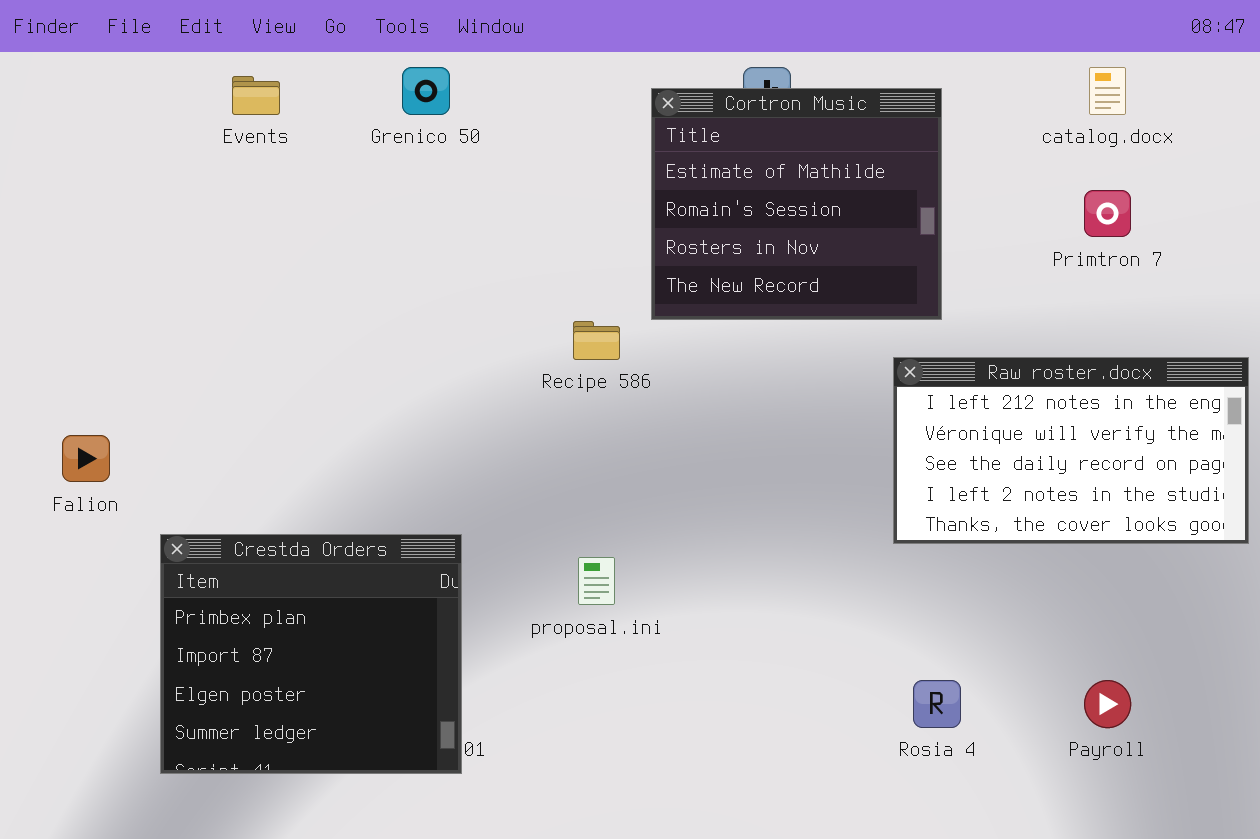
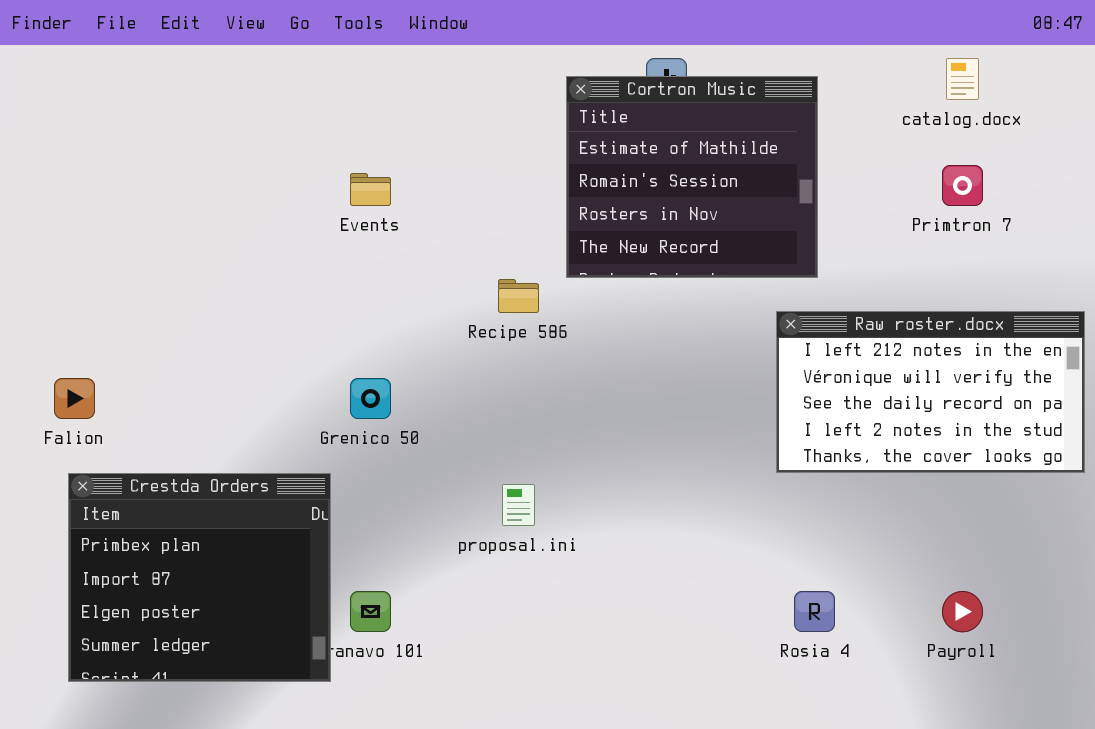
Grenico 50: [402,67,450,115] -> [350,378,391,419], moved
Events: [232,76,280,115] -> [350,173,391,206], moved
Crestda Orders: [160,534,462,774] -> [68,473,331,682], moved

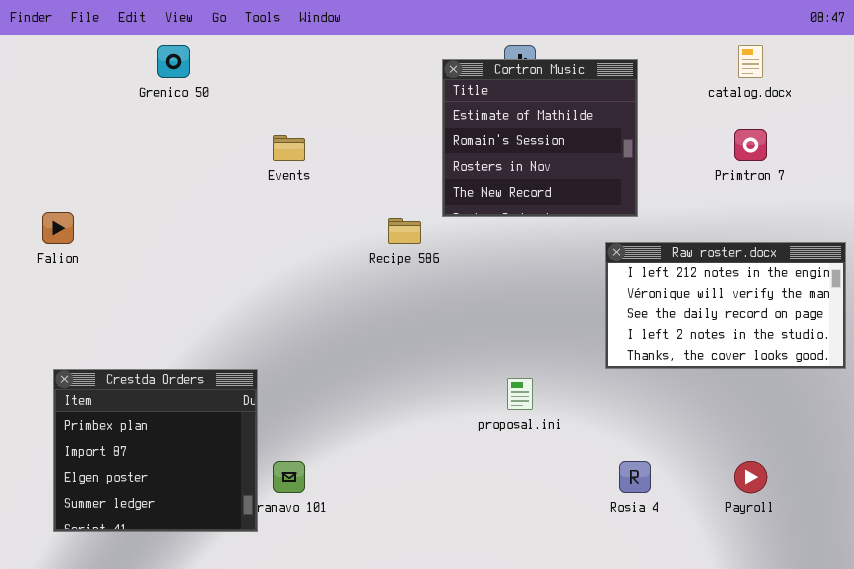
Falion: [54,378,95,419] -> [42,212,74,244], moved
Grenico 50: [350,378,391,419] -> [157,45,190,78], moved
proposal.ini: [502,484,535,526] -> [507,378,533,410], moved

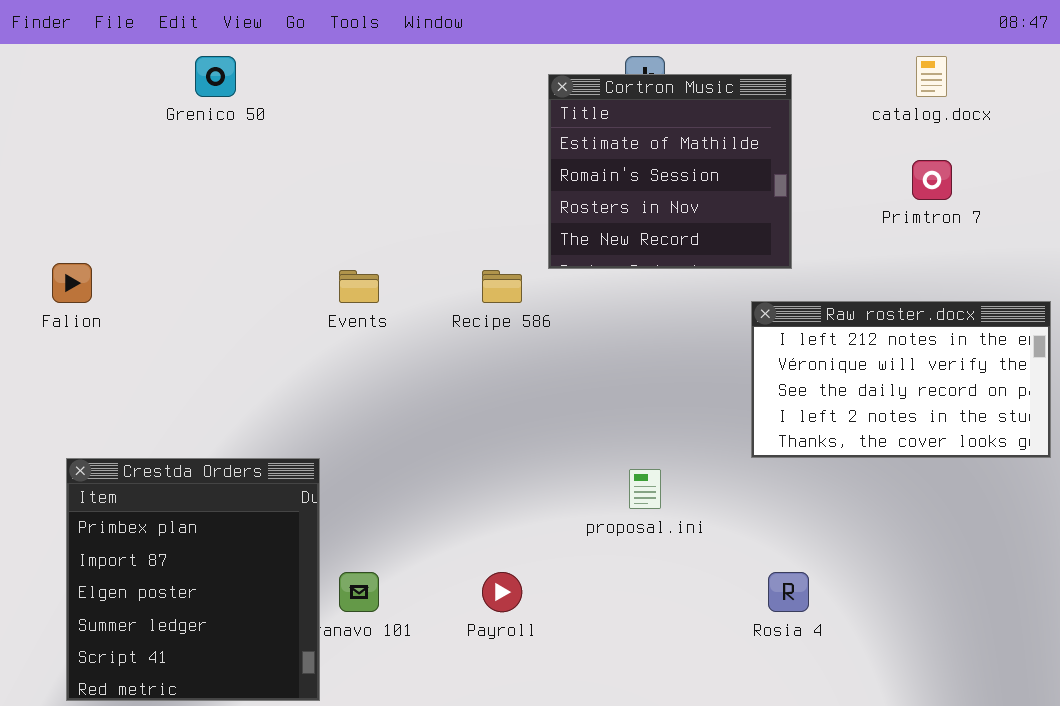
Events: [273,135,305,161] -> [339,270,379,303], moved
Crestda Orders: [53,369,258,532] -> [66,458,320,701], resized
Payroll: [734,461,767,493] -> [482,572,522,612], moved

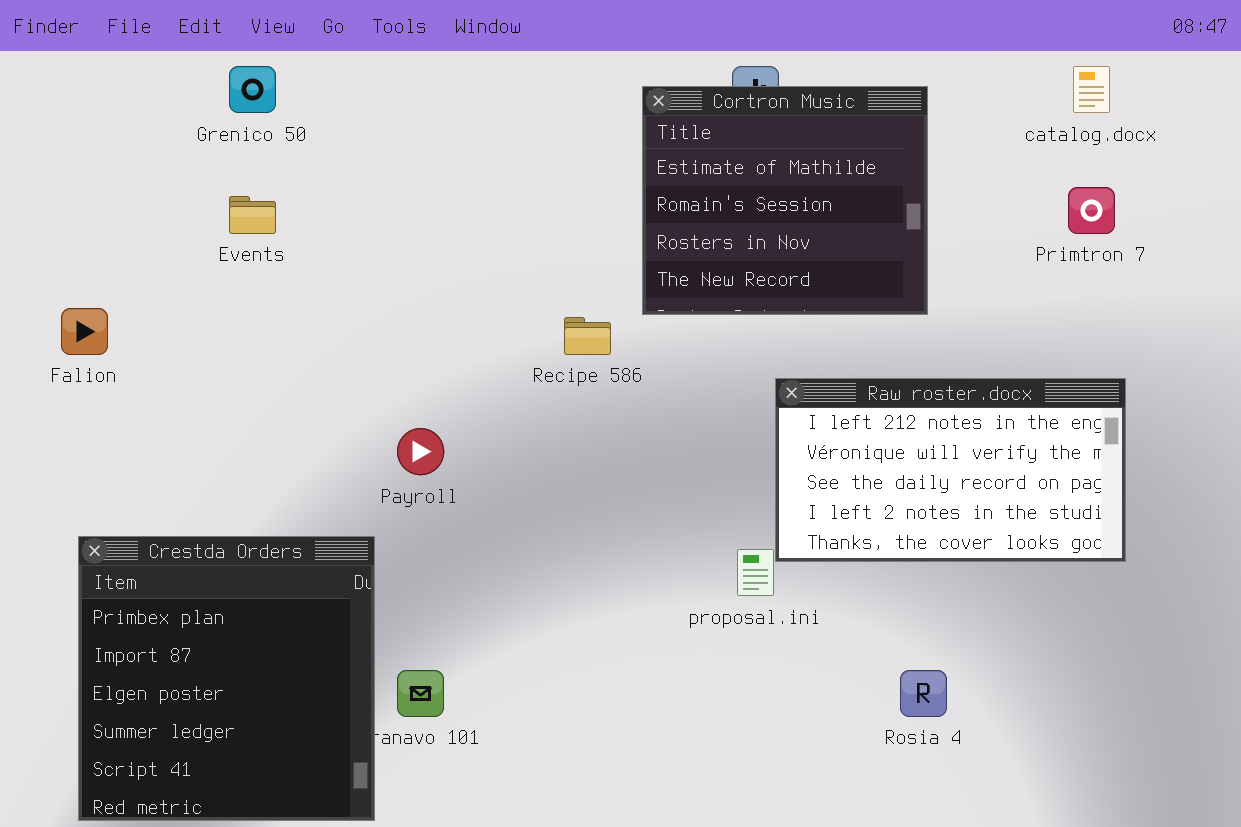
Events: [339,270,379,303] -> [229,196,276,234], moved
Raw roster.docx: [751,301,1051,458] -> [775,378,1126,562], moved
Payroll: [482,572,522,612] -> [397,428,444,475], moved

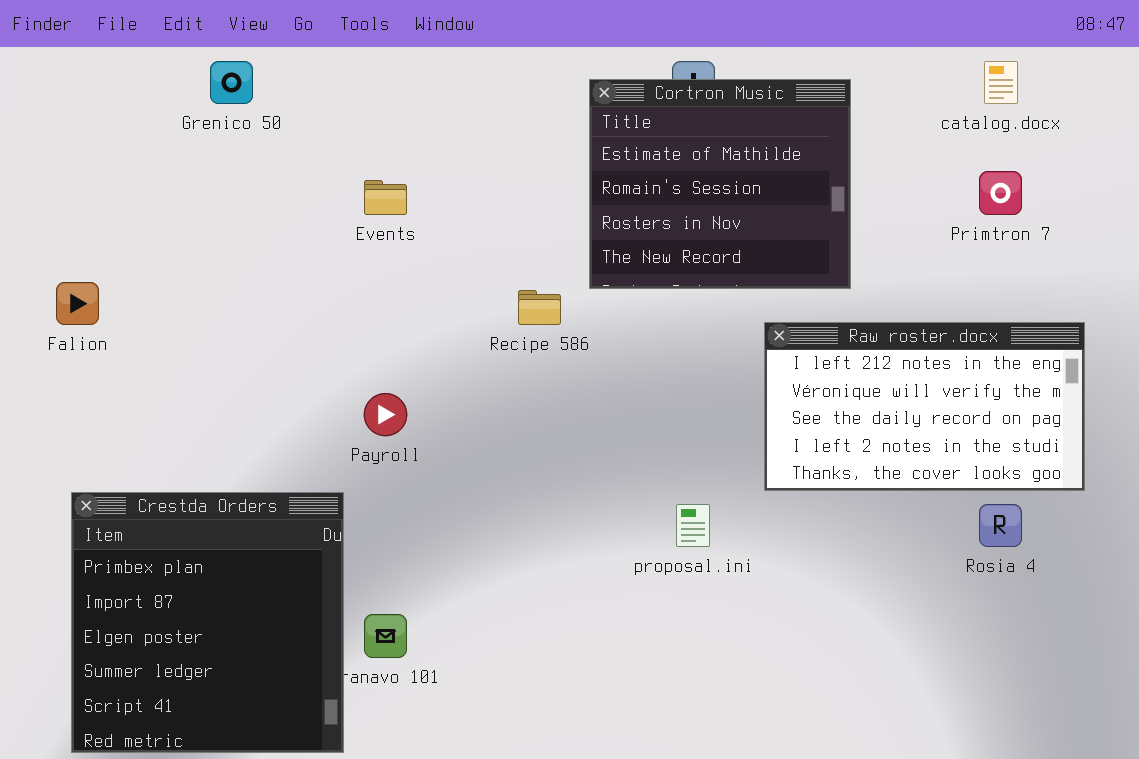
Events: [229,196,276,234] -> [364,180,407,215], moved
Raw roster.docx: [775,378,1126,562] -> [764,322,1085,491], moved
Rosia 4: [900,670,947,717] -> [979,504,1022,547], moved

